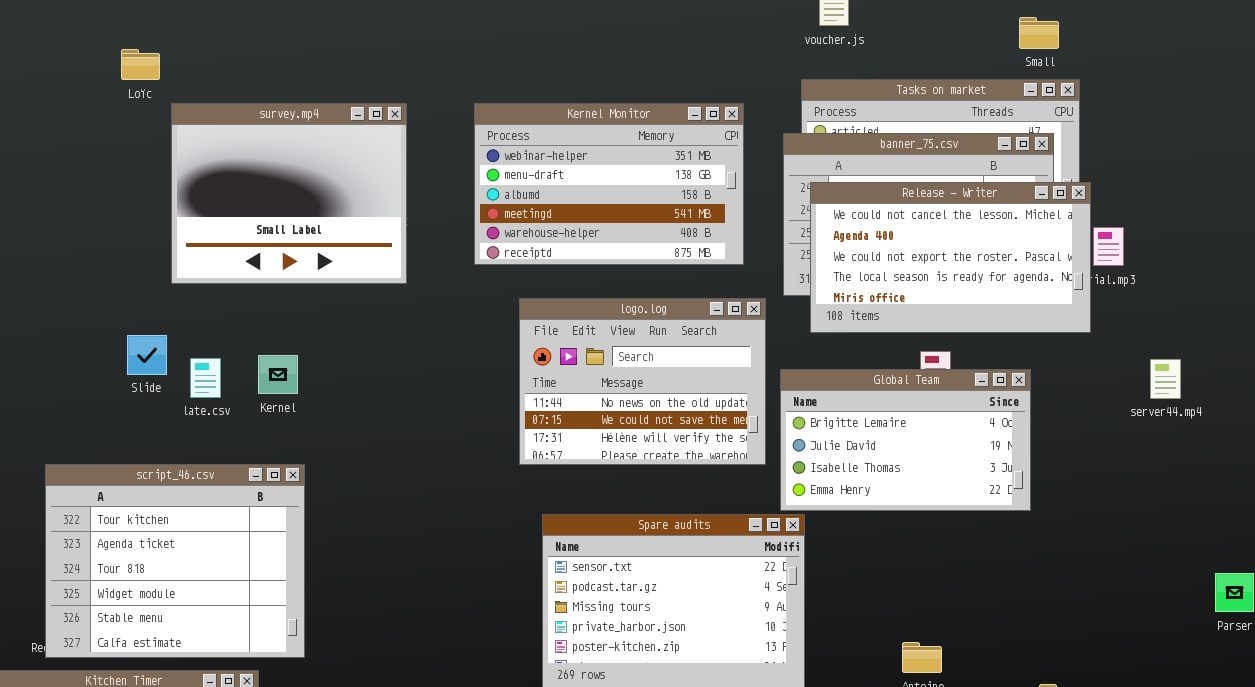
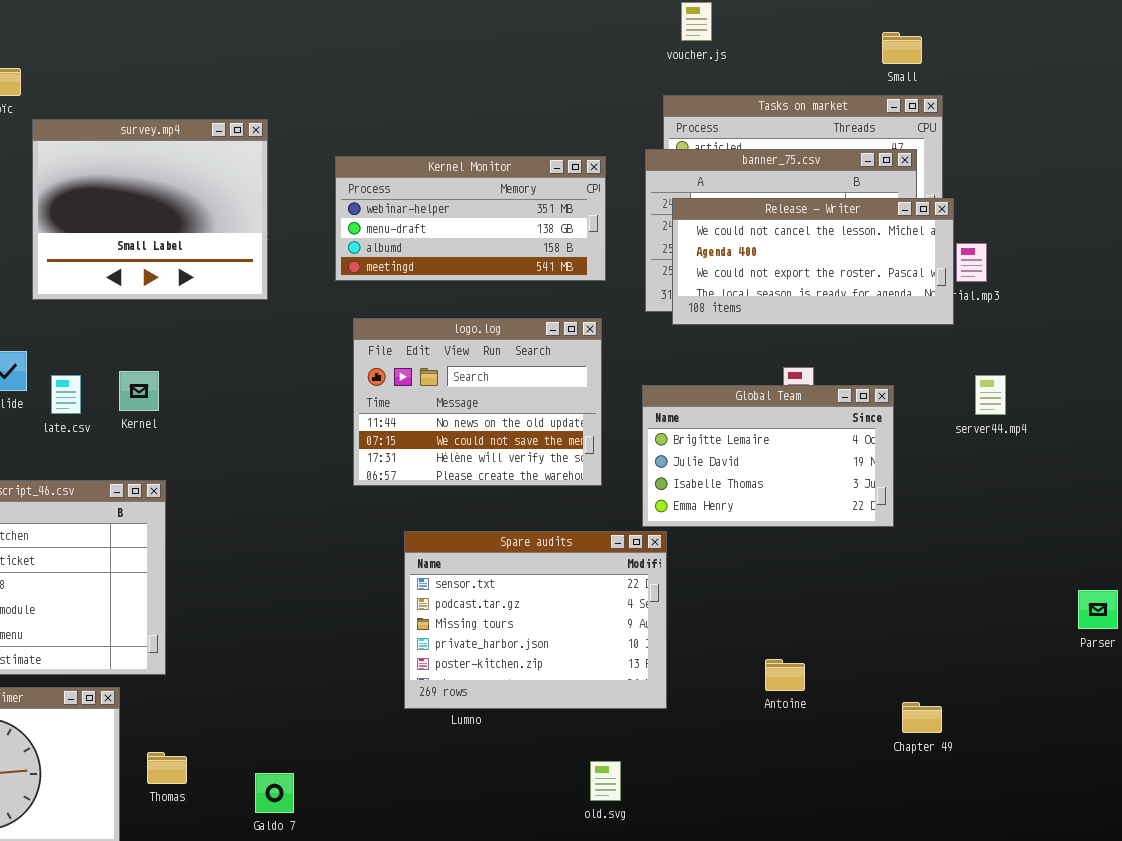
Kernel Monitor: [474,103,744,265] -> [335,156,606,281], resized
Release - Writer: [810,182,1091,333] -> [672,198,954,325], resized
logo.log: [519,298,766,465] -> [353,318,602,486], moved
server44.mp4: [1150,359,1181,399] -> [975,375,1006,415], moved

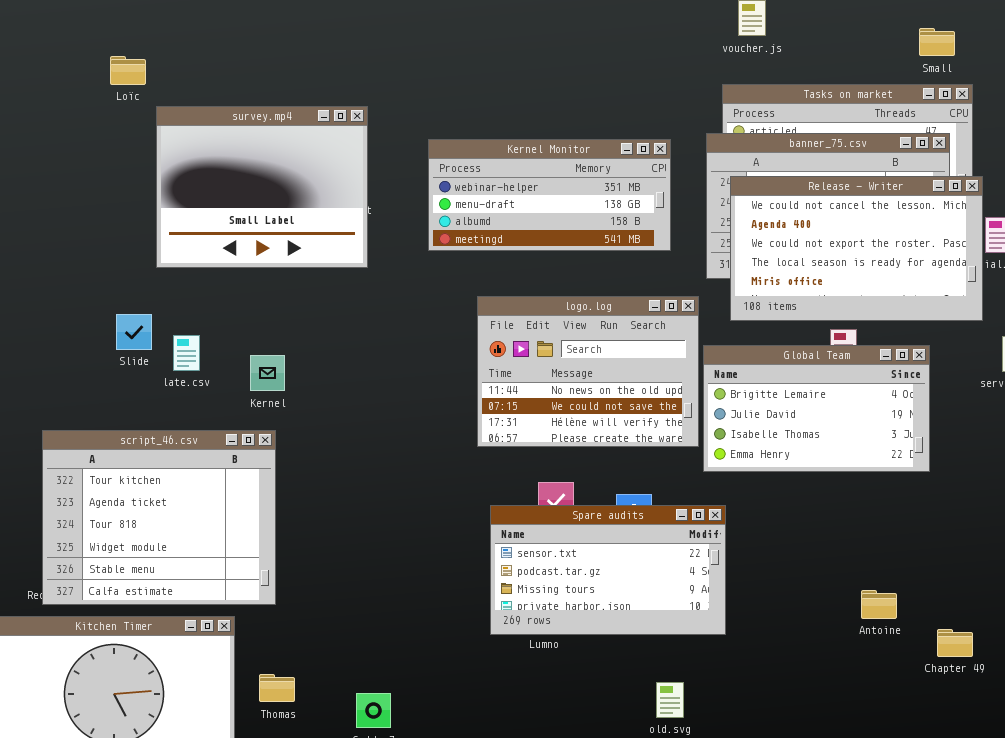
Release - Writer: [672,198,954,325] -> [730,176,983,321], resized
logo.log: [353,318,602,486] -> [477,296,699,447], moved
Kernel: [119,371,159,411] -> [250,355,285,391], moved
Spare audits: [404,531,667,709] -> [490,505,726,635], resized
Antoine: [765,659,805,691] -> [861,590,897,619], moved

